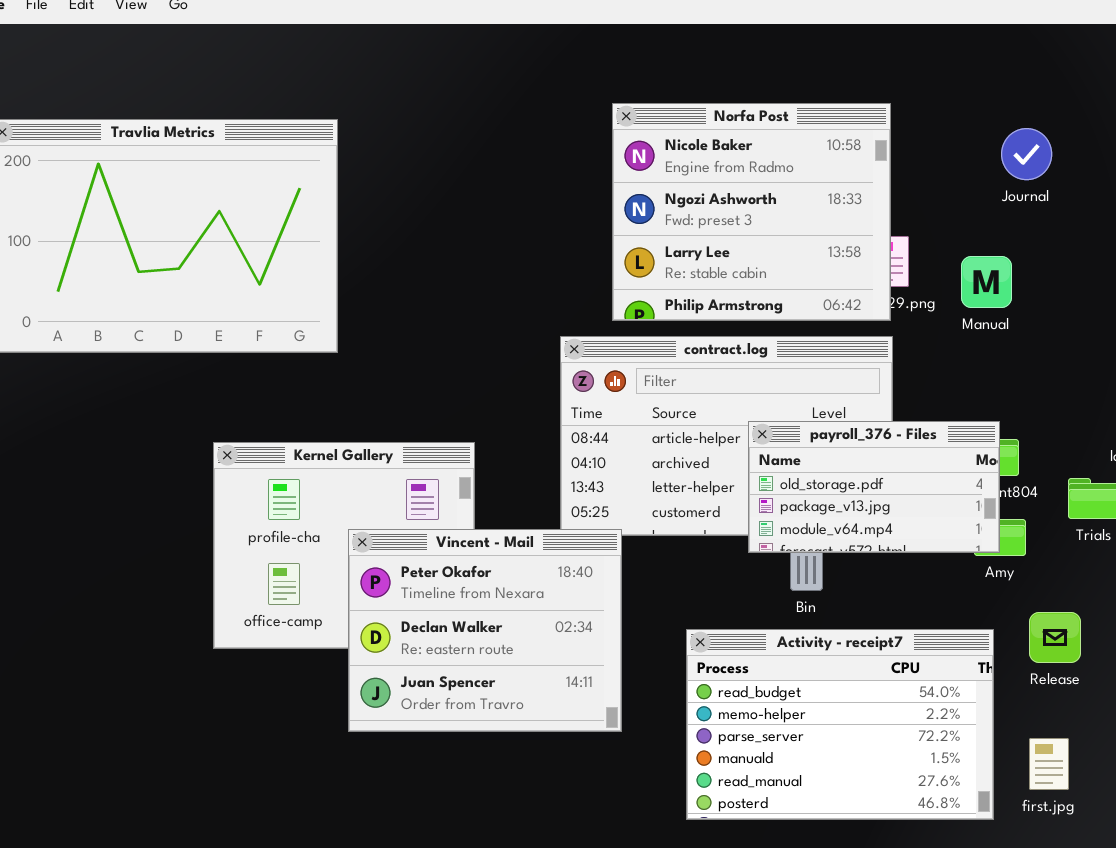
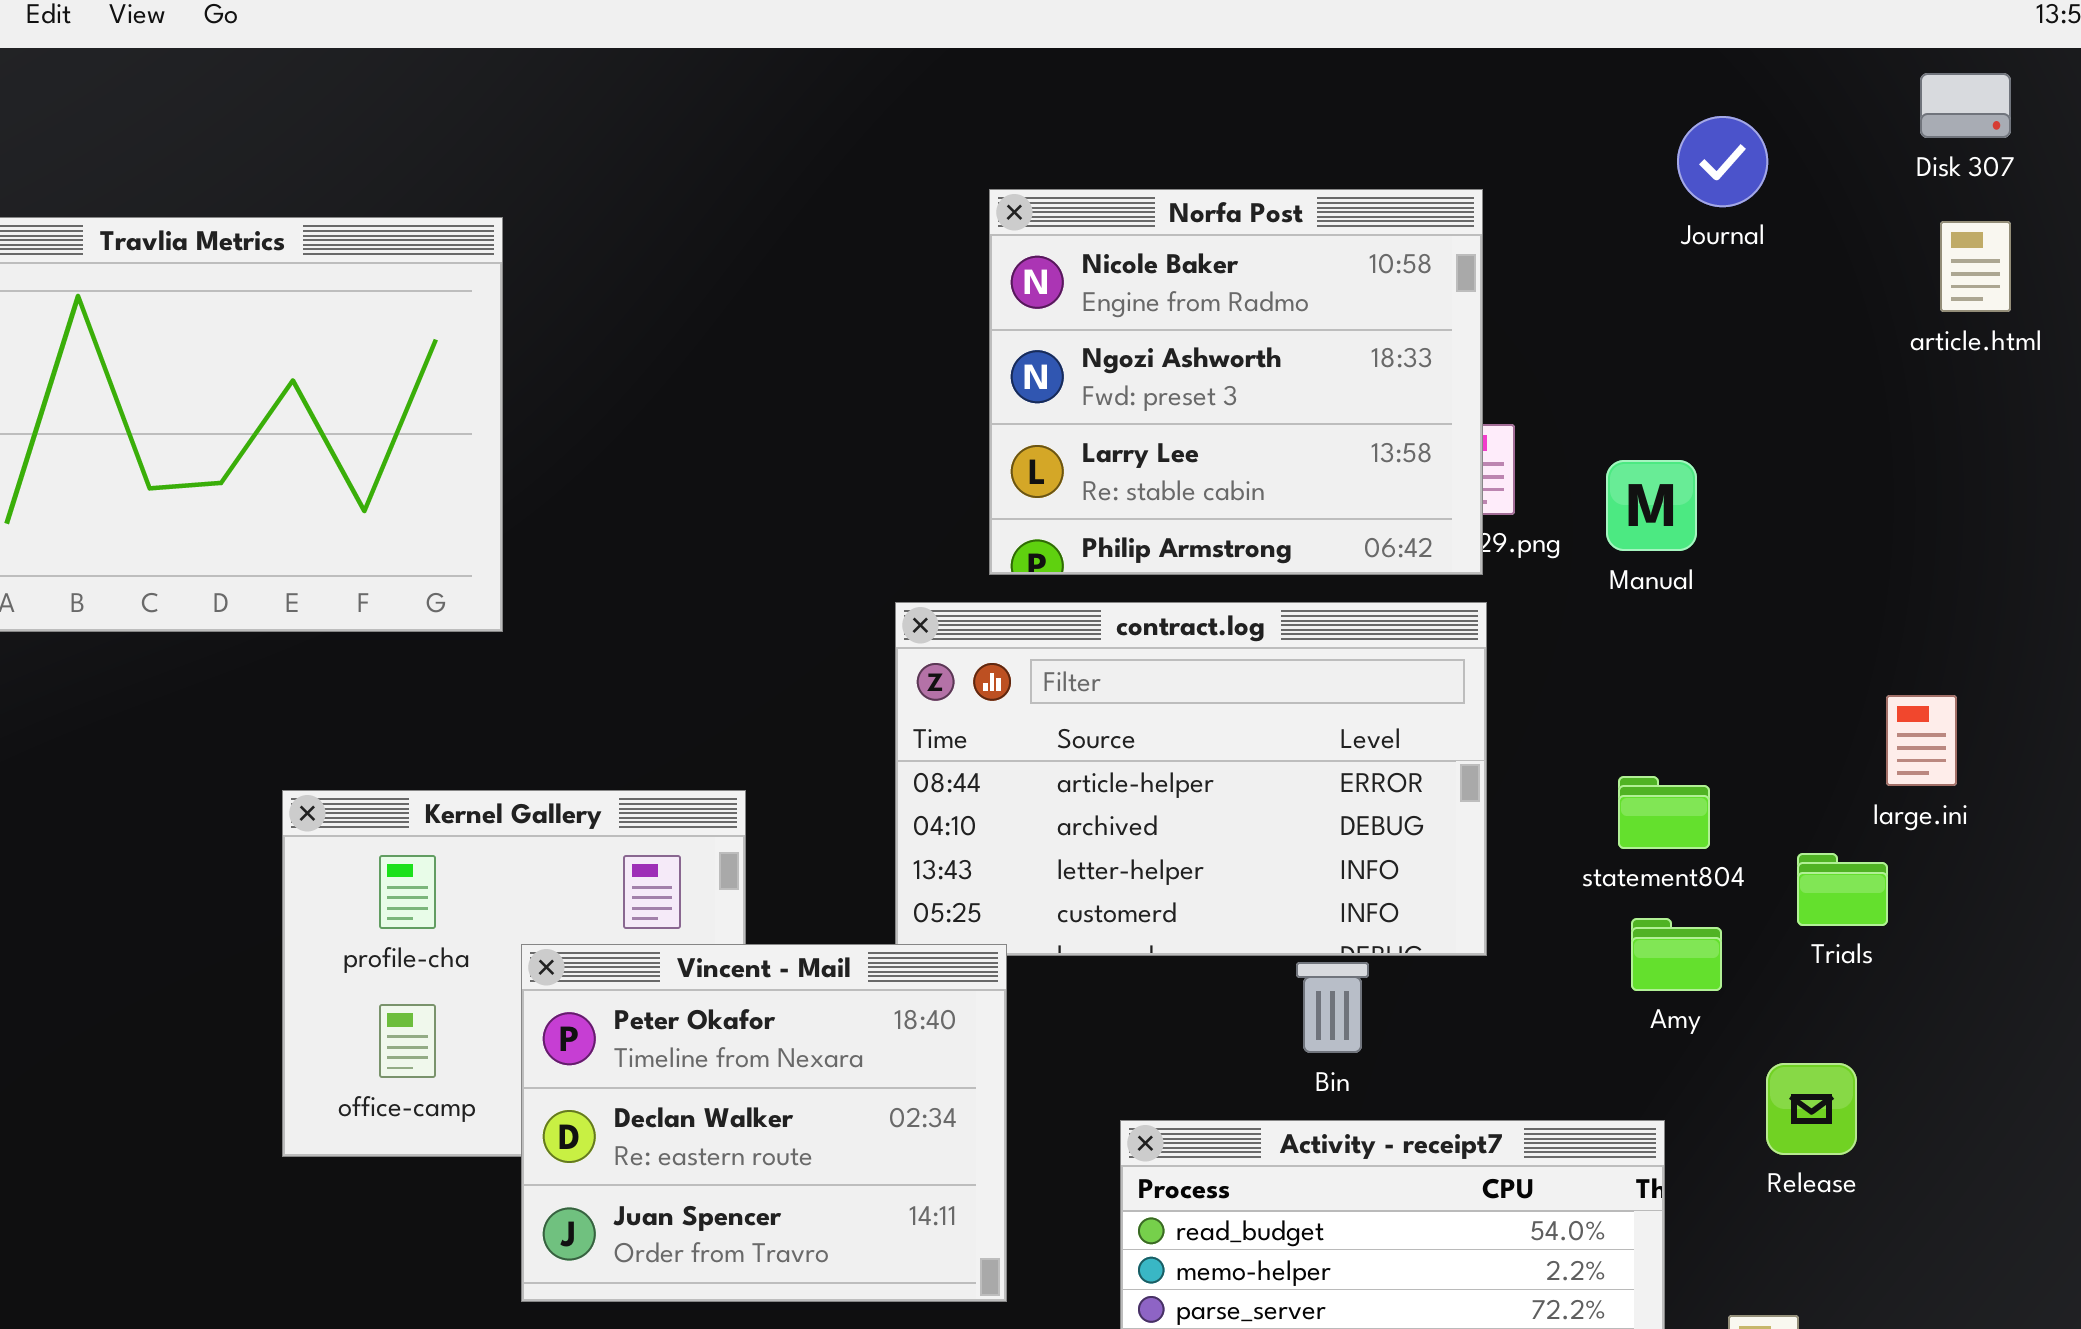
Journal: [1001,128,1052,180] -> [1677,116,1768,207], moved
payroll_376 - Files: [748,421,1000,553] -> none, closed
Release: [1029,612,1081,663] -> [1766,1063,1857,1155], moved

